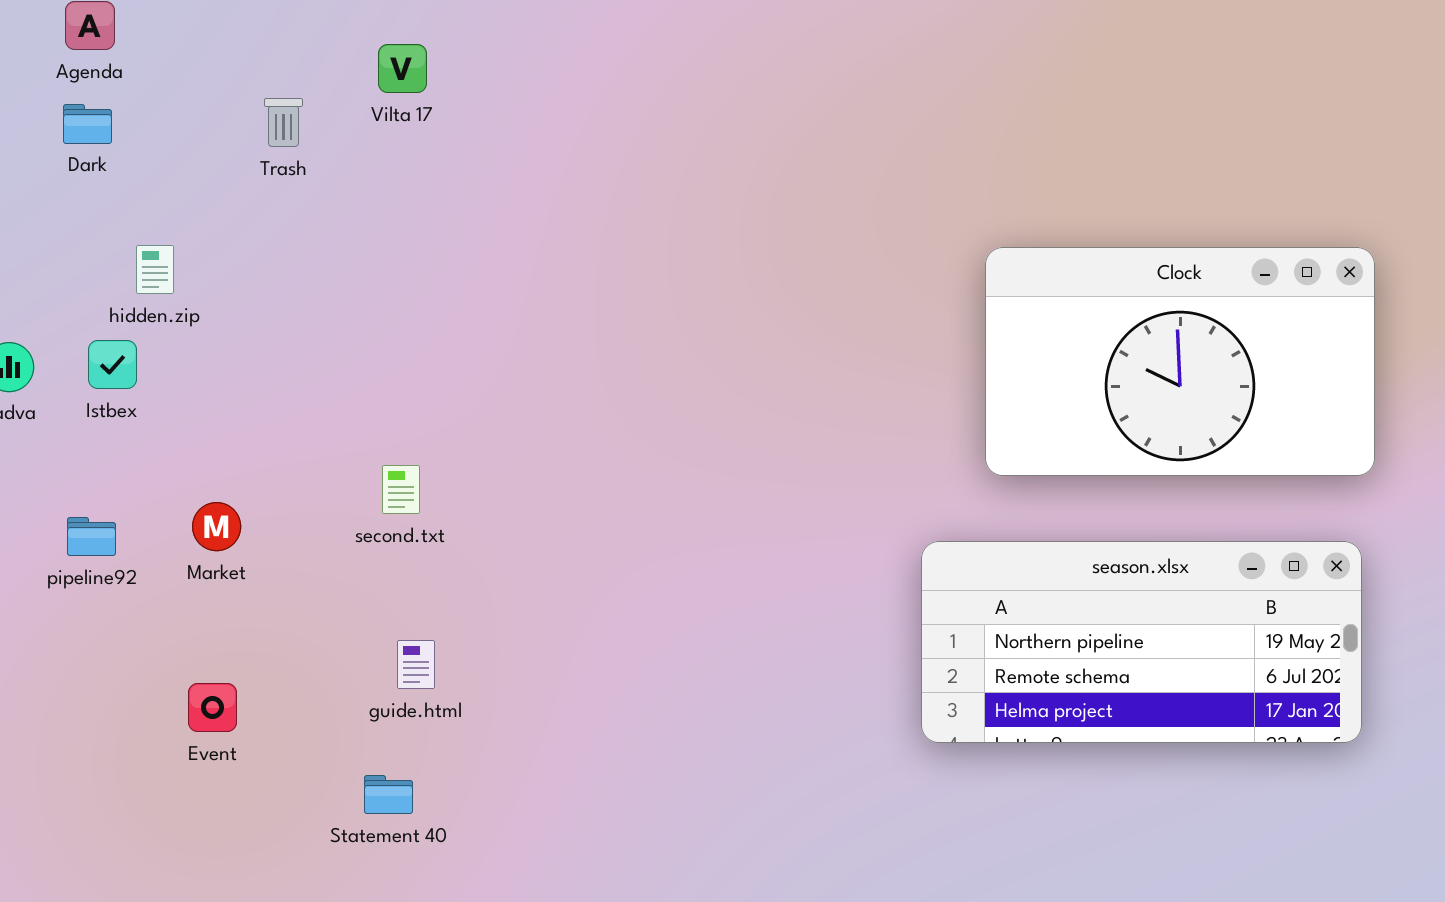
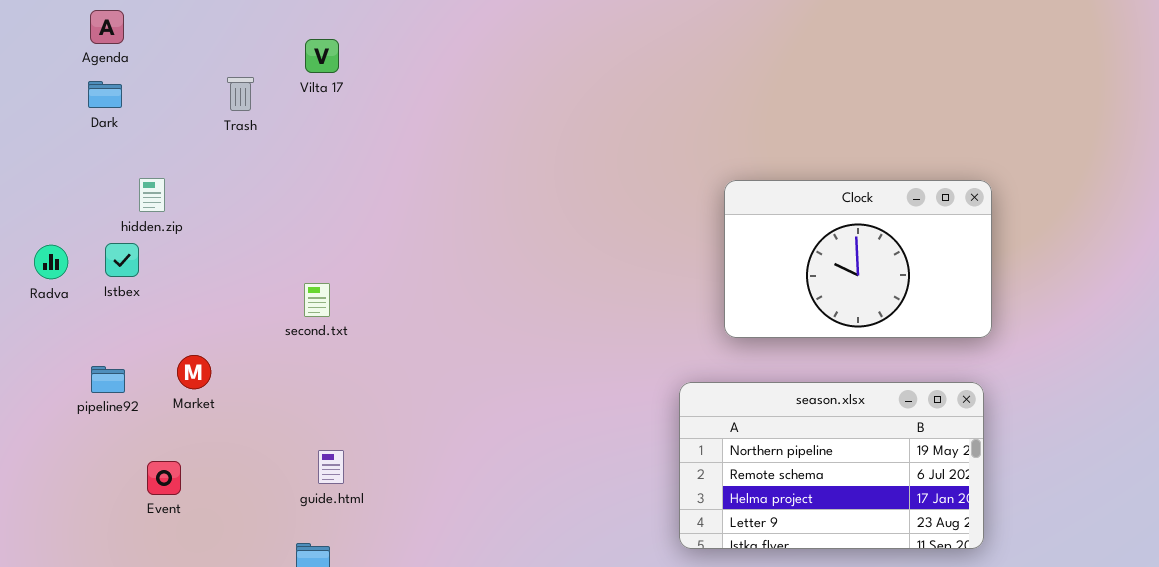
second.txt: [382,465,420,514] -> [304,283,330,317], moved
season.xlsx: [921,541,1362,743] -> [679,382,984,549], resized
Event: [188,683,237,732] -> [147,461,181,495], moved

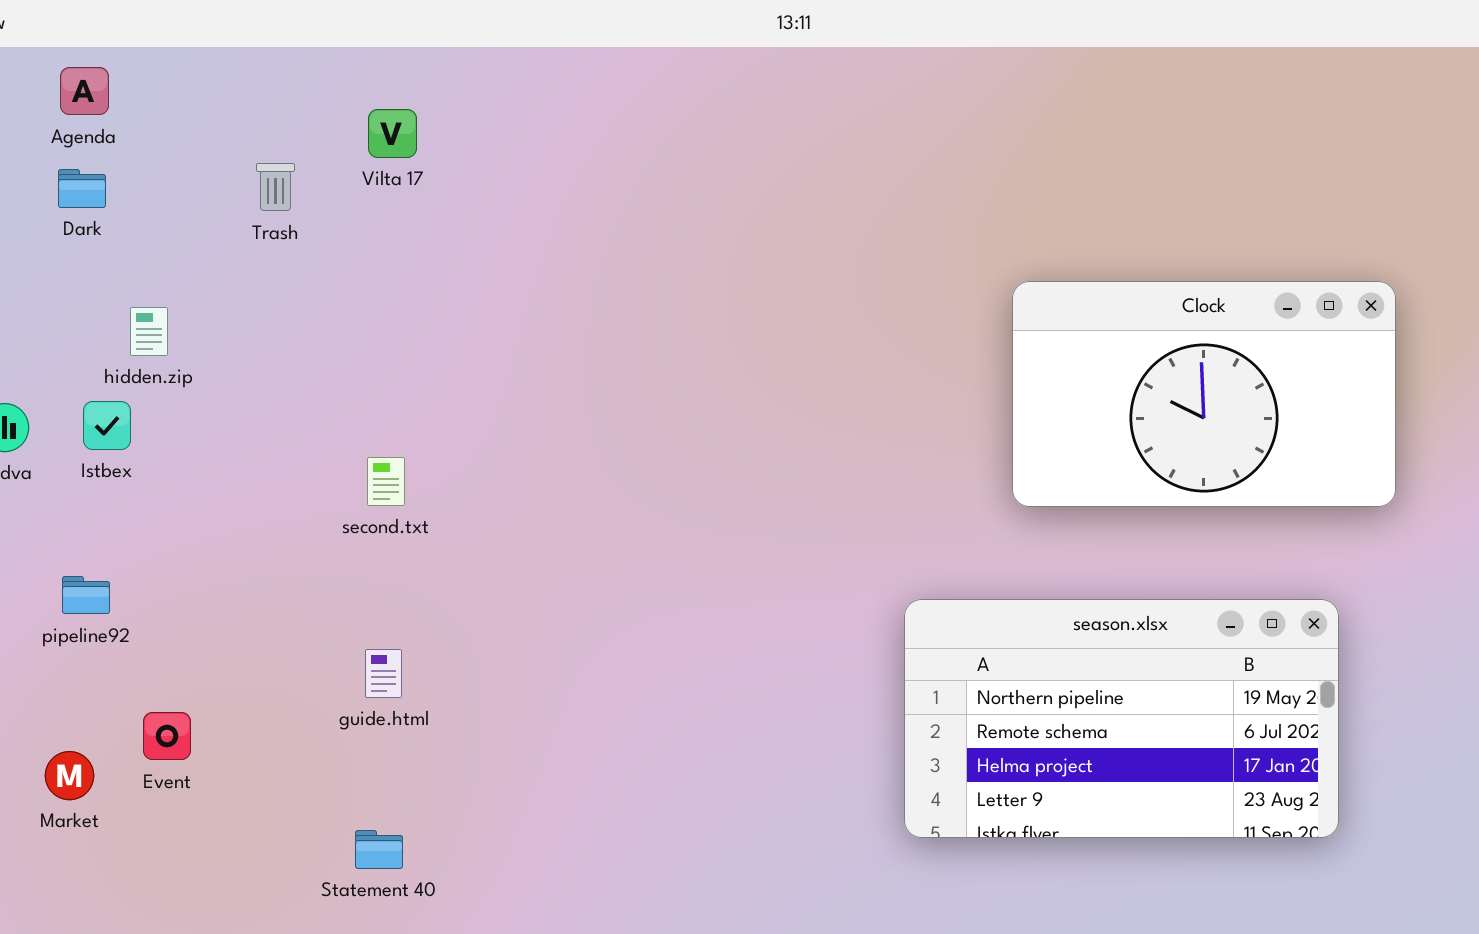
Clock: [724,180,992,338] -> [1012,281,1396,507], moved
Market: [177,355,211,389] -> [45,751,94,800], moved
guide.html: [318,450,344,484] -> [365,649,402,698], moved

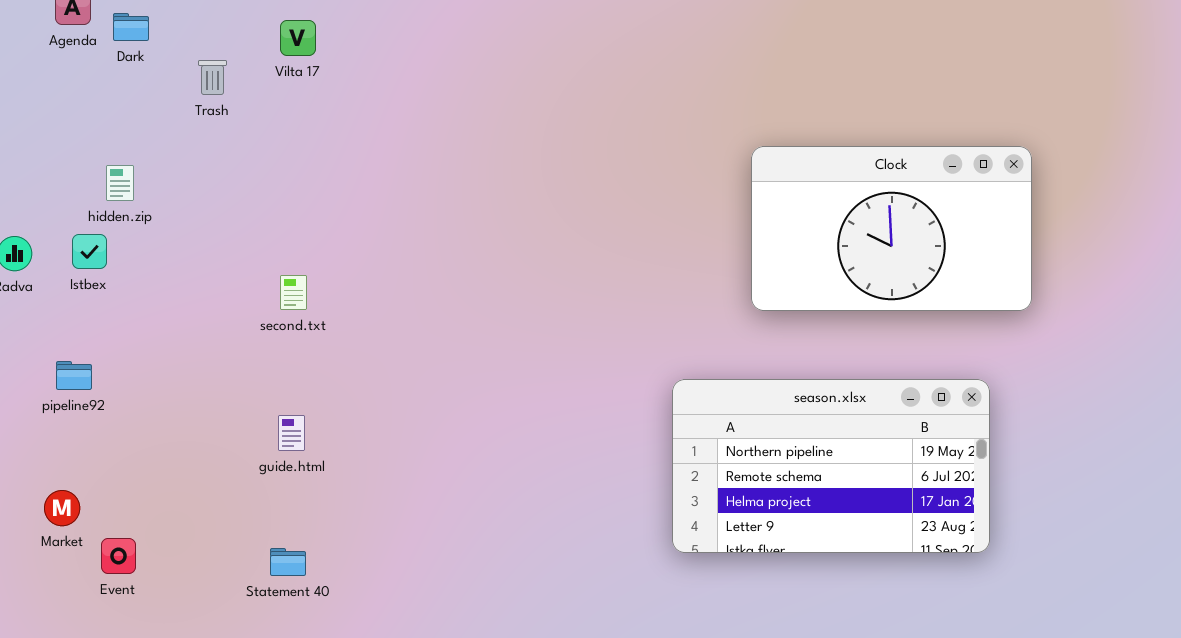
Dark: [58,169,106,208] -> [113,13,149,41], moved
Event: [143,712,191,760] -> [101,538,136,574], moved

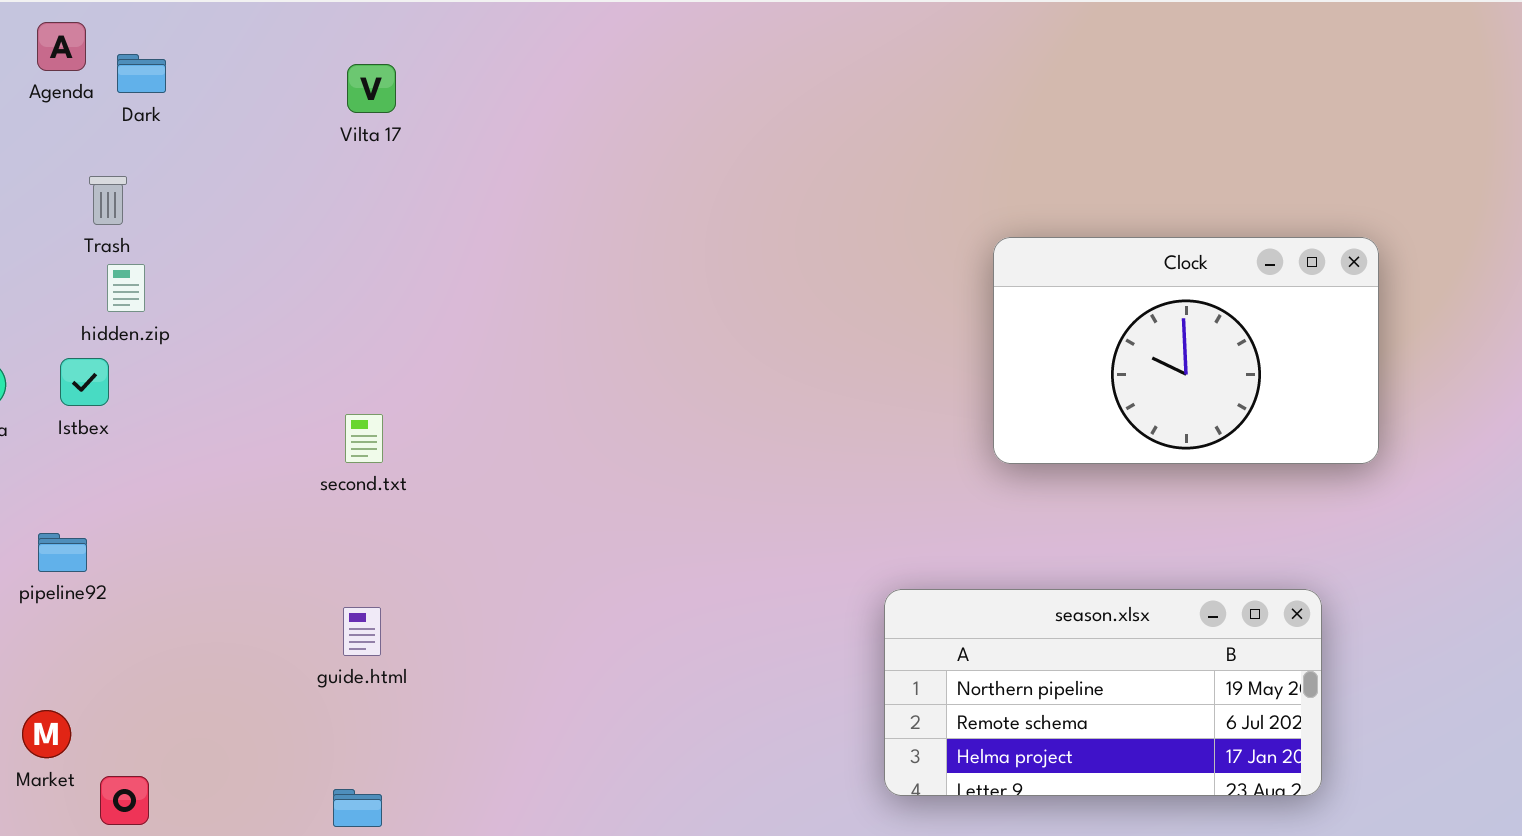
Trash: [198,60,227,95] -> [89,176,127,225], moved
season.xlsx: [672,379,990,553] -> [884,589,1322,796], resized

